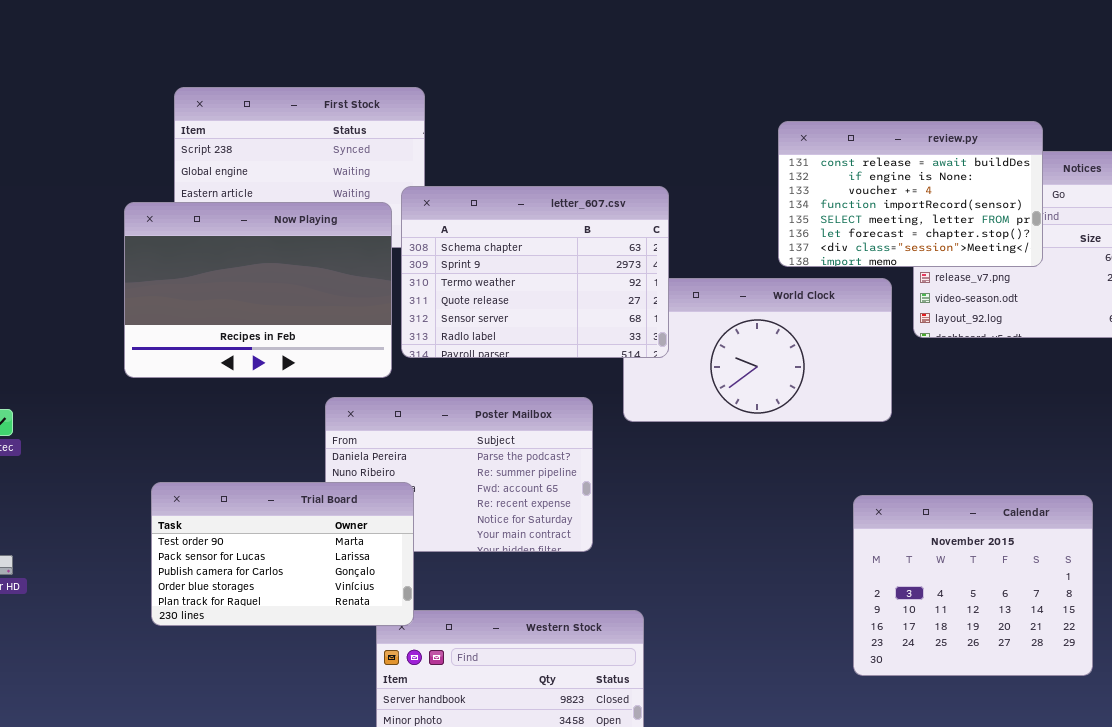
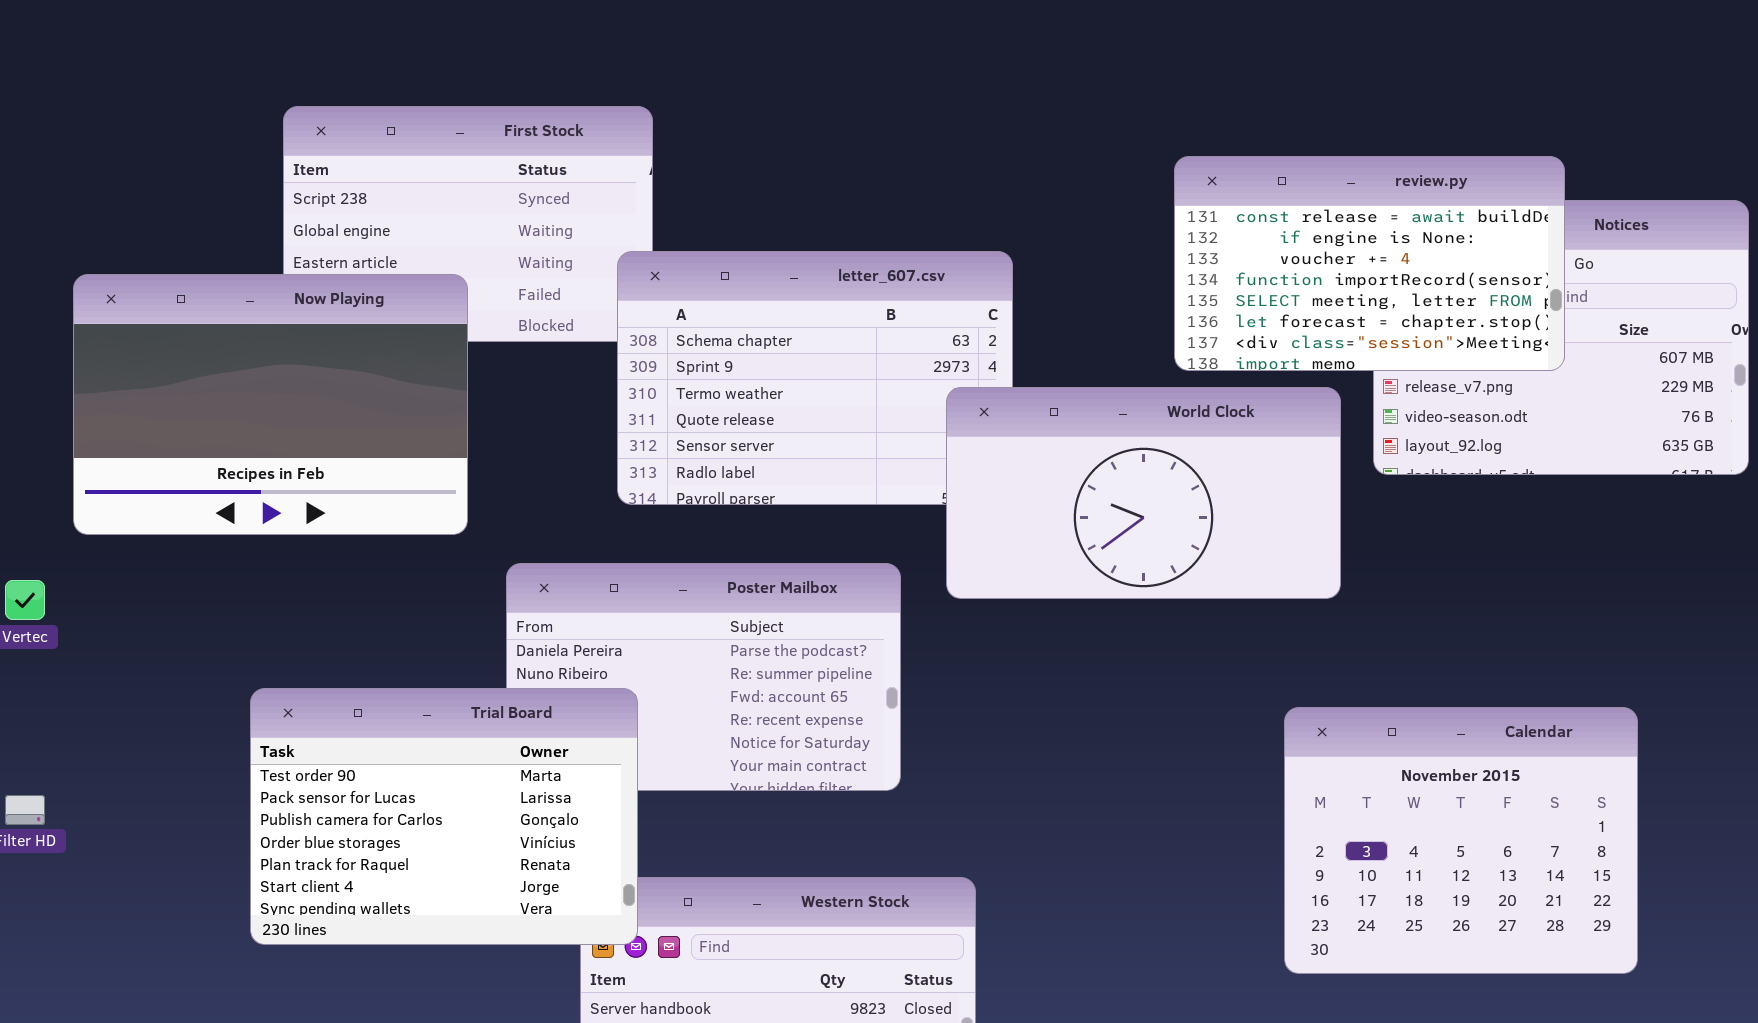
Now Playing: [124,202,392,378] -> [73,274,468,535], moved
World Clock: [623,278,892,422] -> [946,387,1341,599], raised
Trial Board: [151,482,414,626] -> [250,688,638,945], resized

